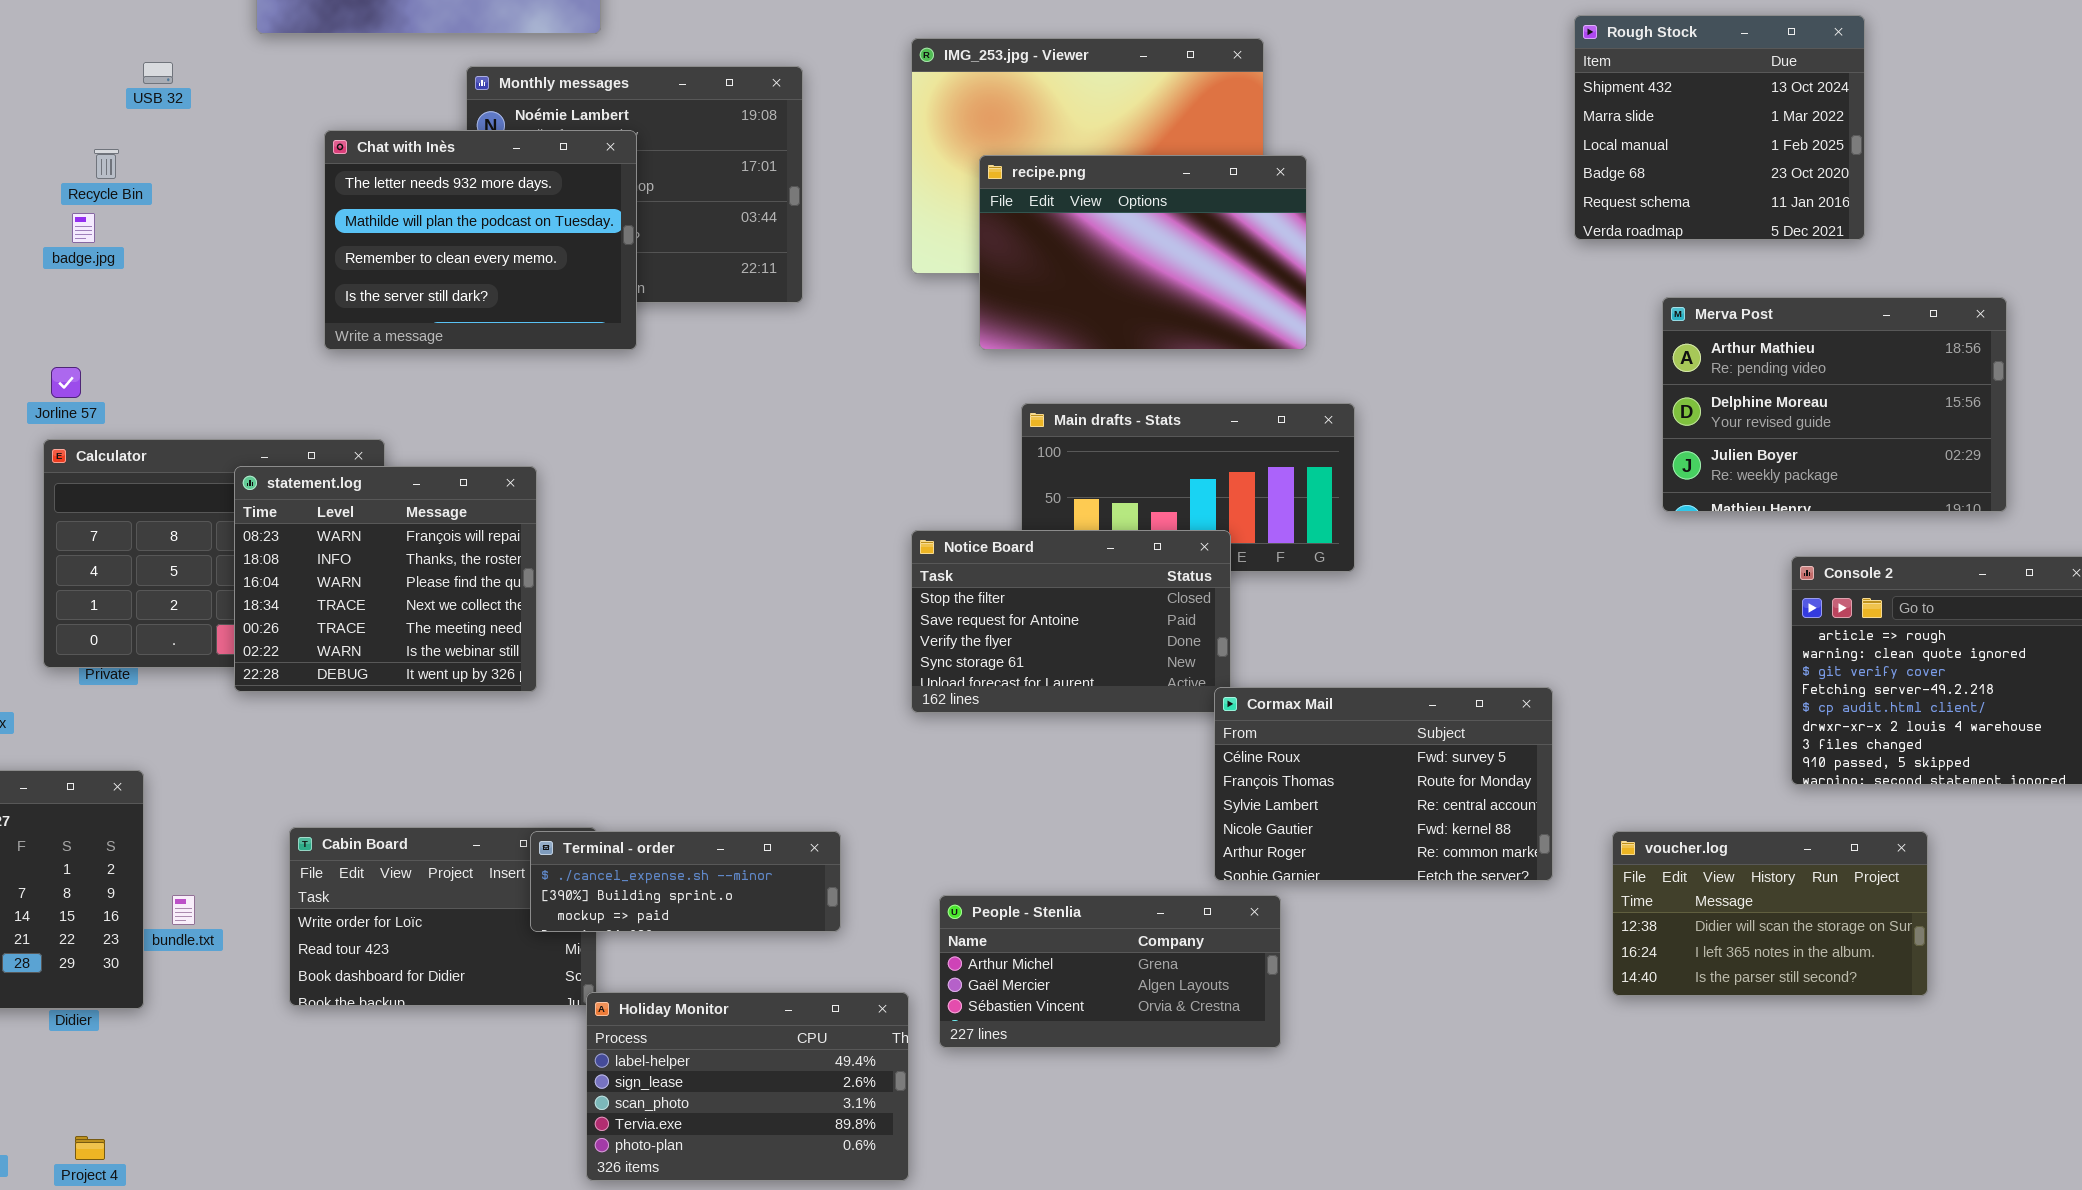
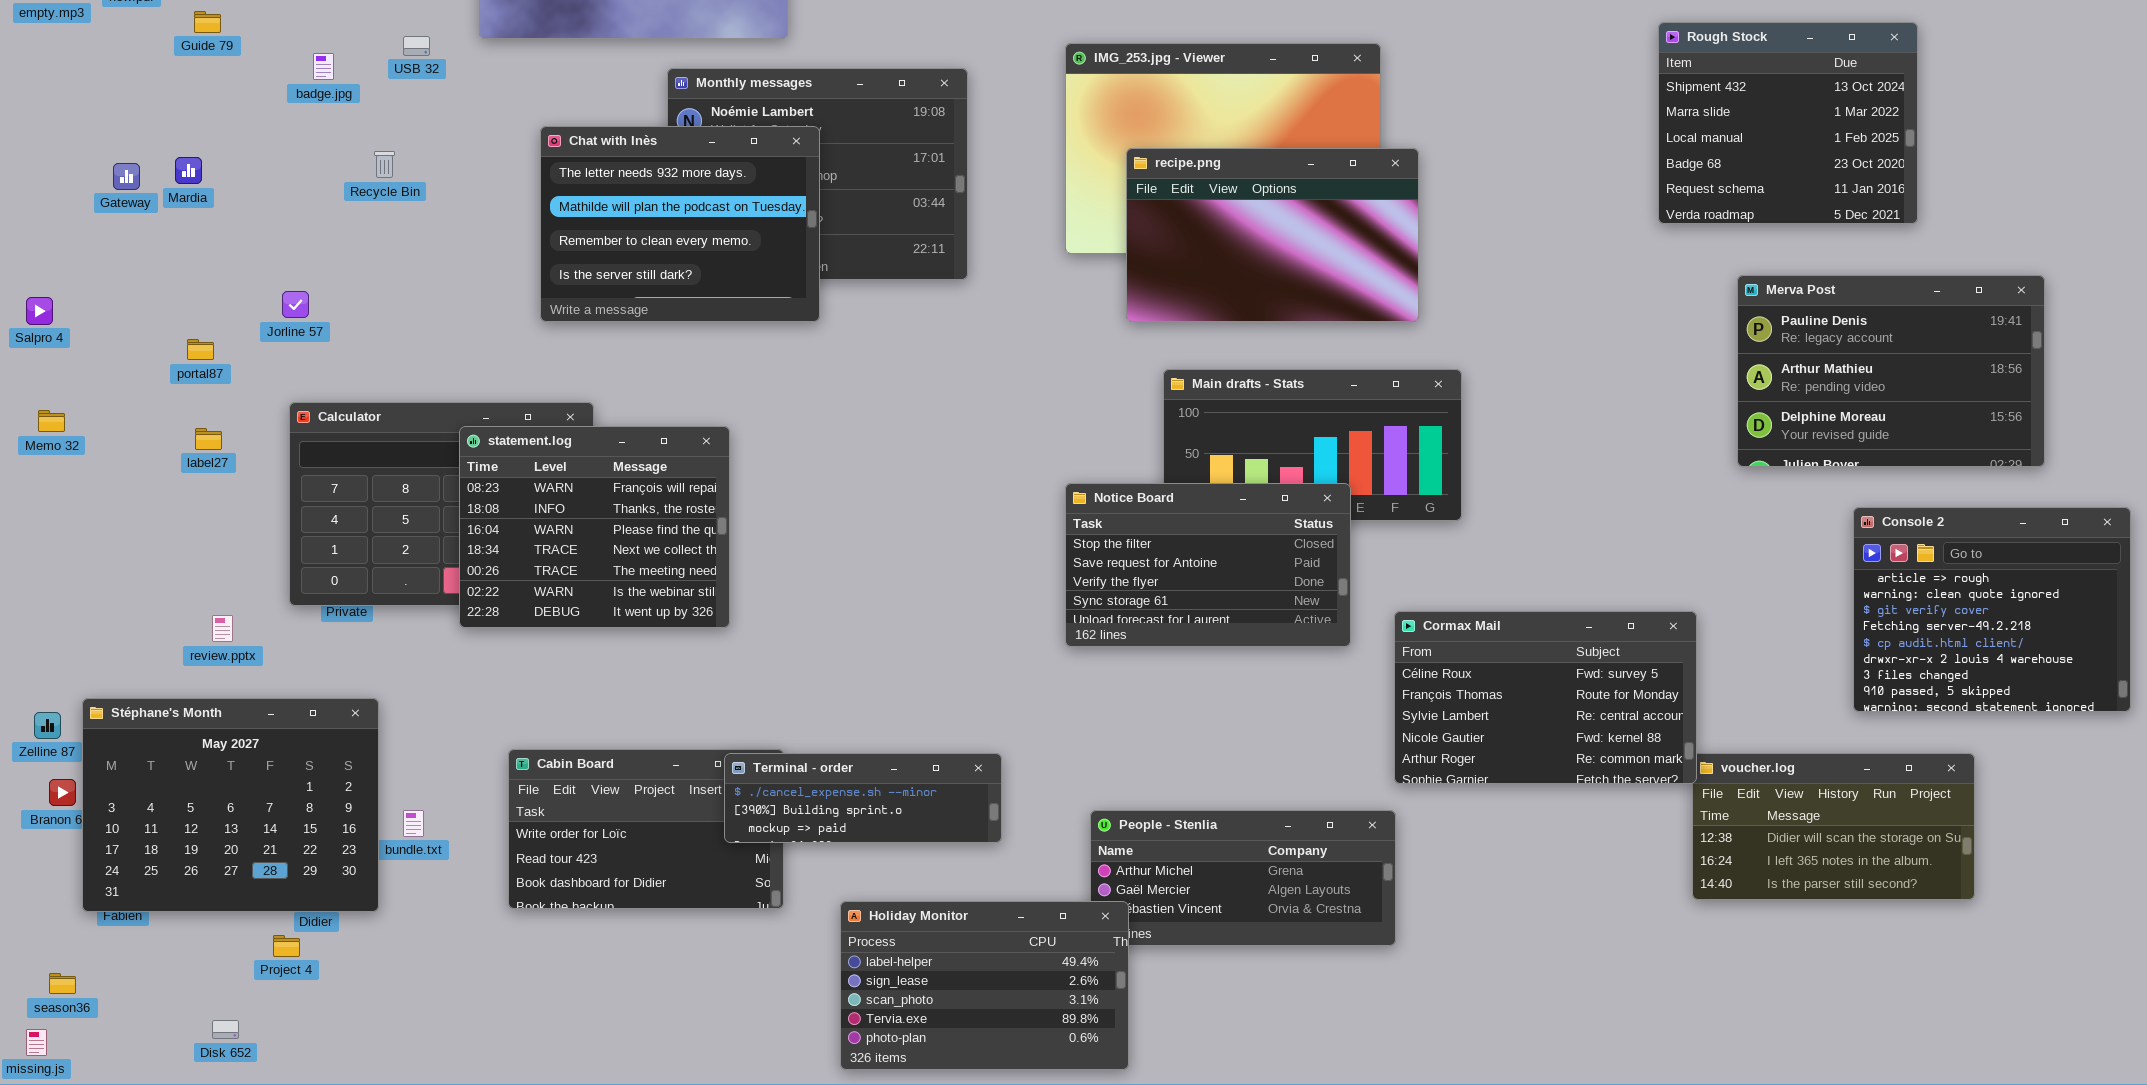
USB 32: [143,62,173,84] -> [403,36,430,56], moved
Recycle Bin: [94,149,119,179] -> [374,151,395,178], moved
badge.jpg: [72,213,95,243] -> [313,53,334,80], moved
Merva Post: [1662,297,2007,512] -> [1737,275,2045,467], scrolled up 1 row
Jorline 57: [51,367,81,398] -> [282,291,309,318], moved
Cormax Mail: [1214,687,1553,881] -> [1394,611,1697,784], moved
Holiday Monitor: [586,992,909,1181] -> [840,901,1129,1070], moved
Project 4: [75,1136,105,1160] -> [273,935,300,957], moved

